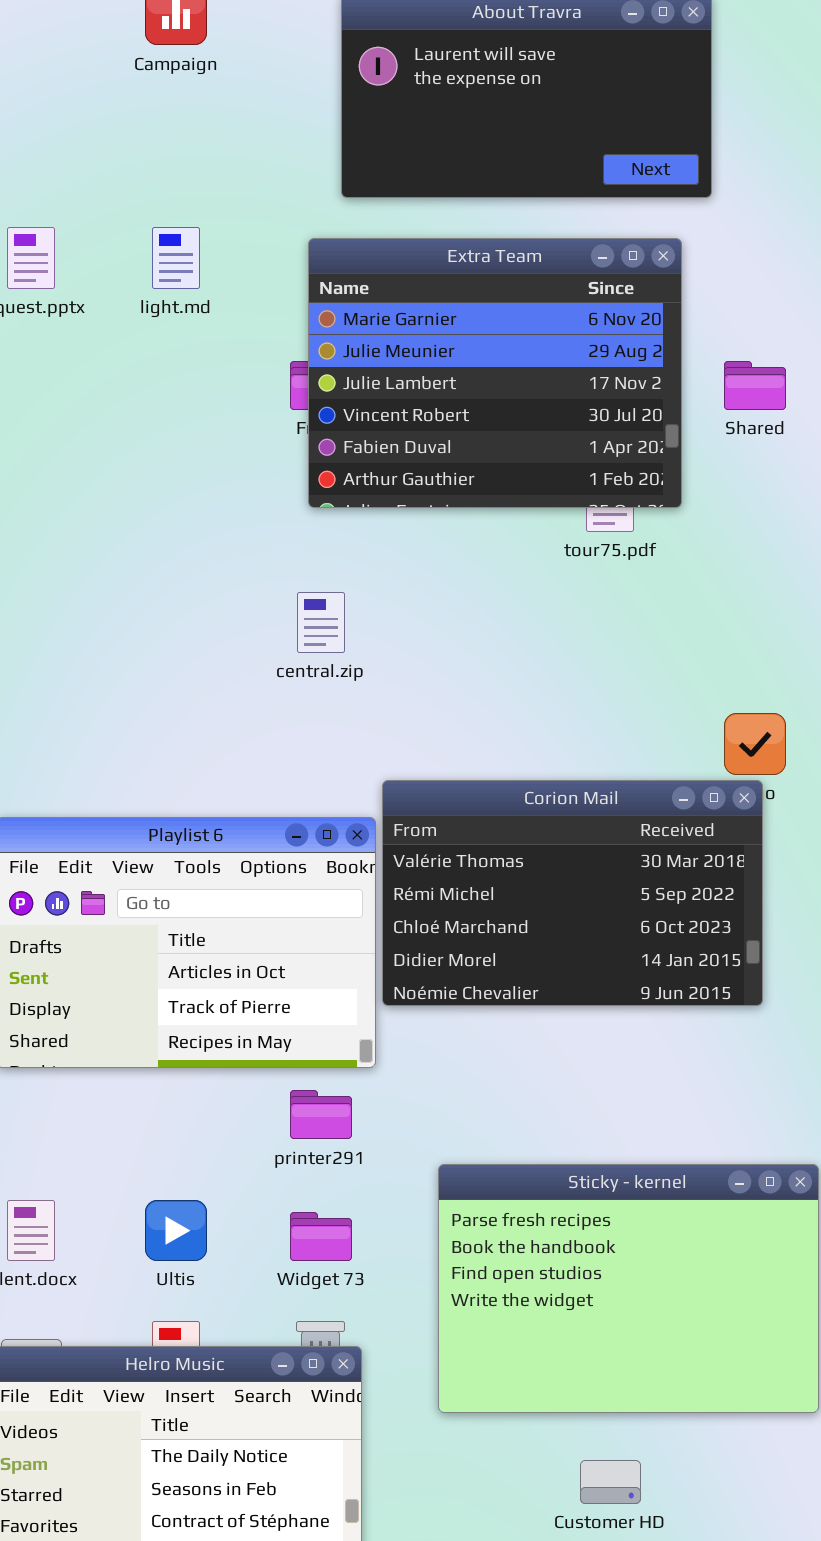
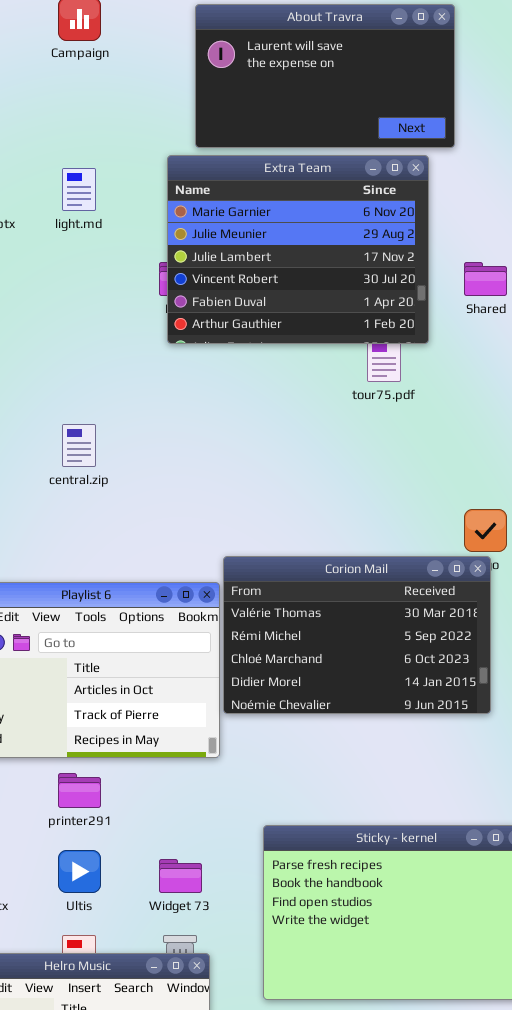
Extra Team: [308,238,682,508] -> [167,155,429,344], moved
central.zip: [297,592,345,653] -> [62,424,96,467], moved
printer291: [290,1090,352,1139] -> [58,773,101,808], moved

